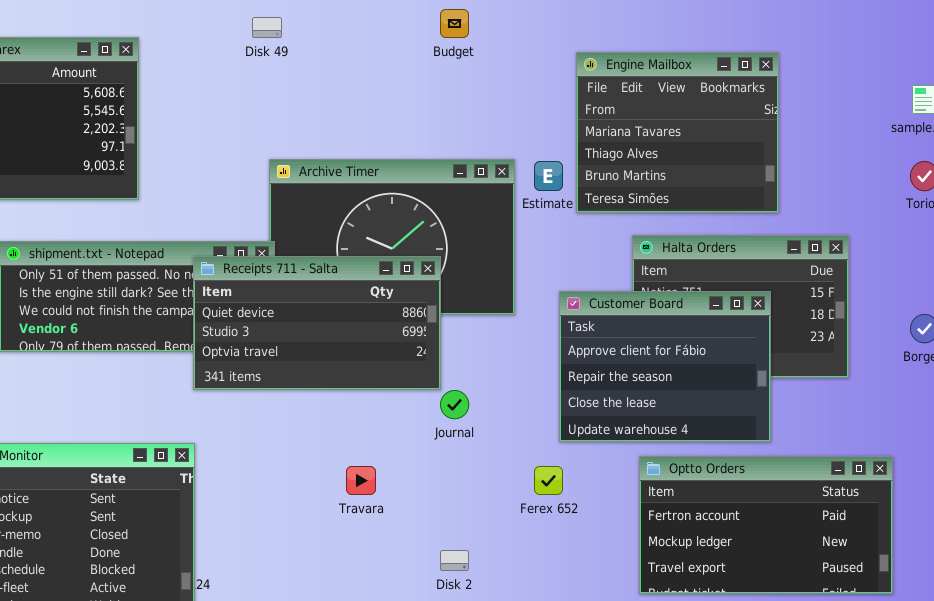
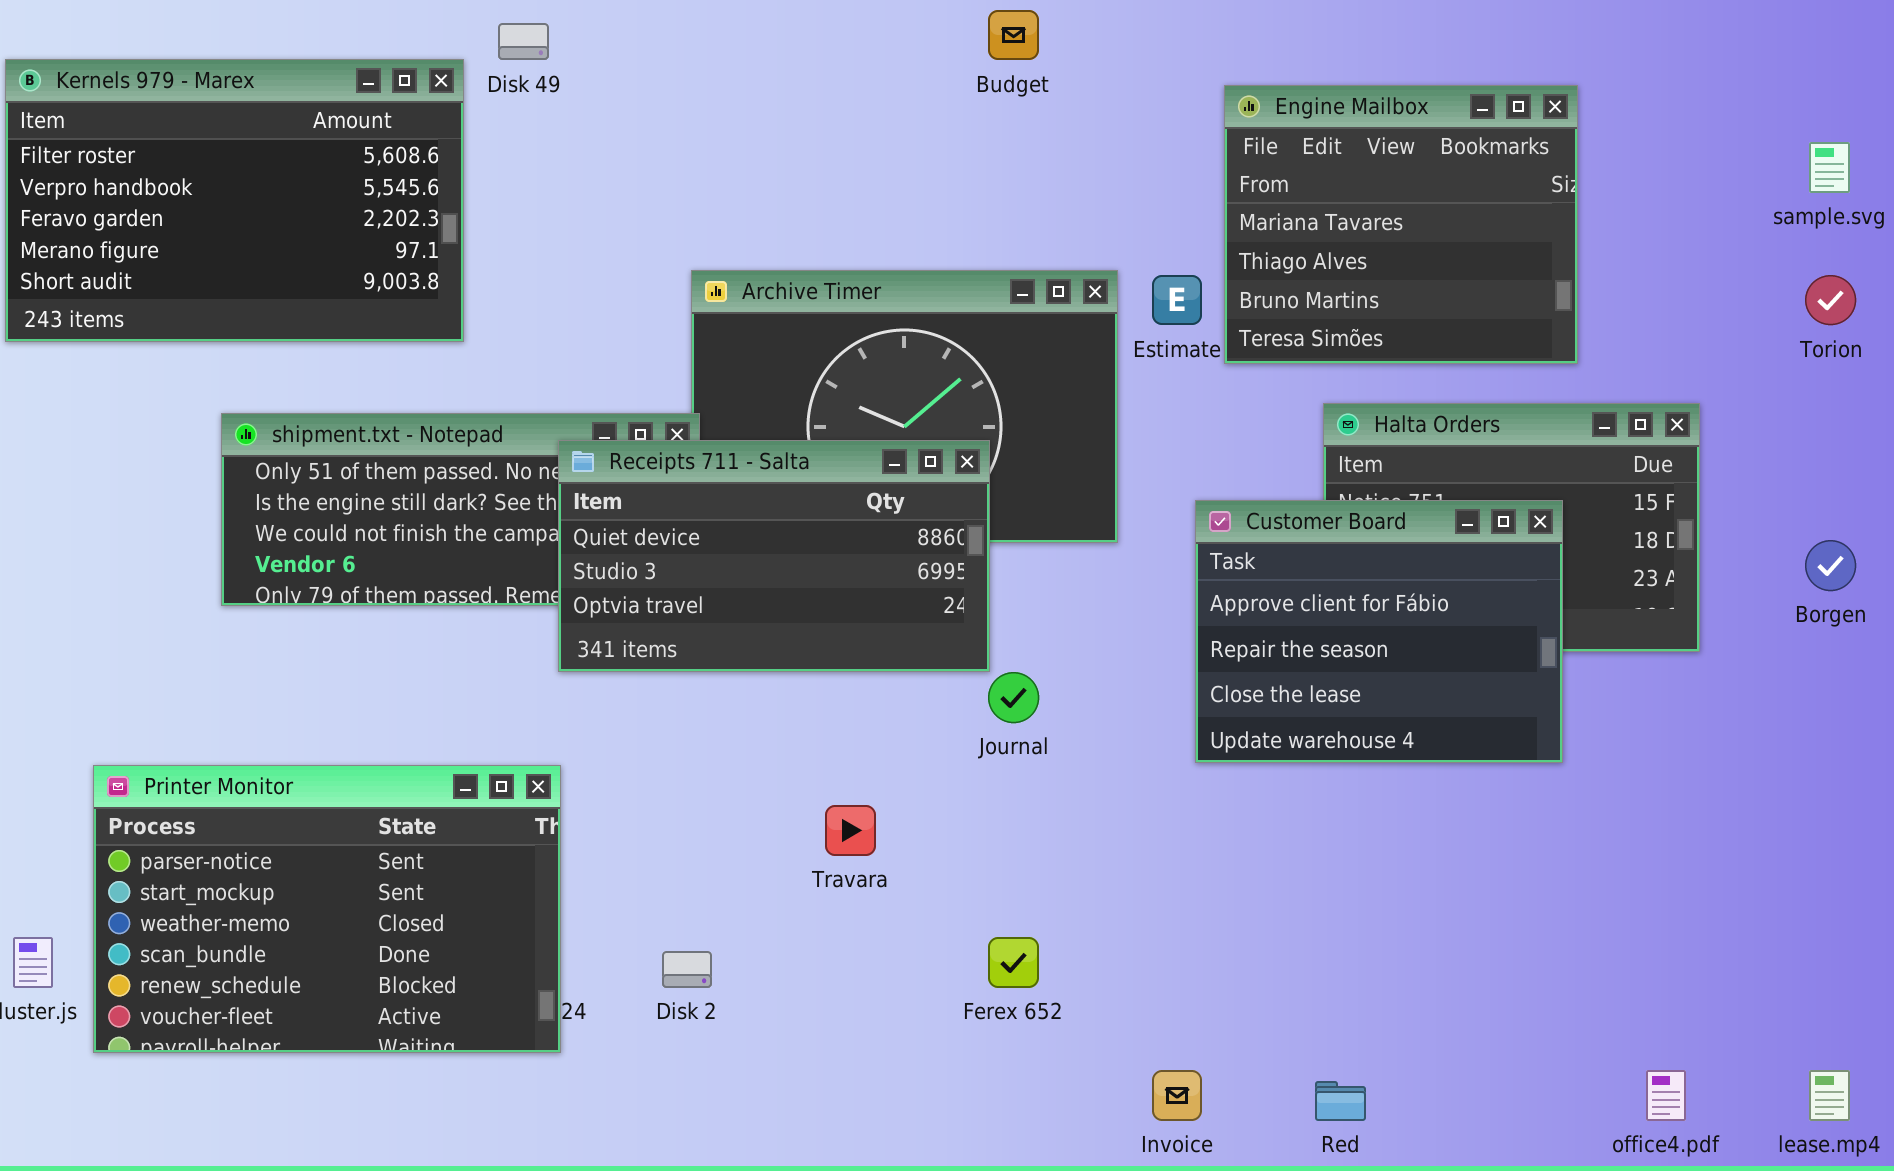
Disk 49: [252,17,282,38] -> [498,23,549,60], moved
Optto Orders: [639,456,893,594] -> none, closed
Ferex 652: [534,466,563,495] -> [988,937,1039,988], moved
Disk 2: [440,550,469,571] -> [662,951,712,988], moved

